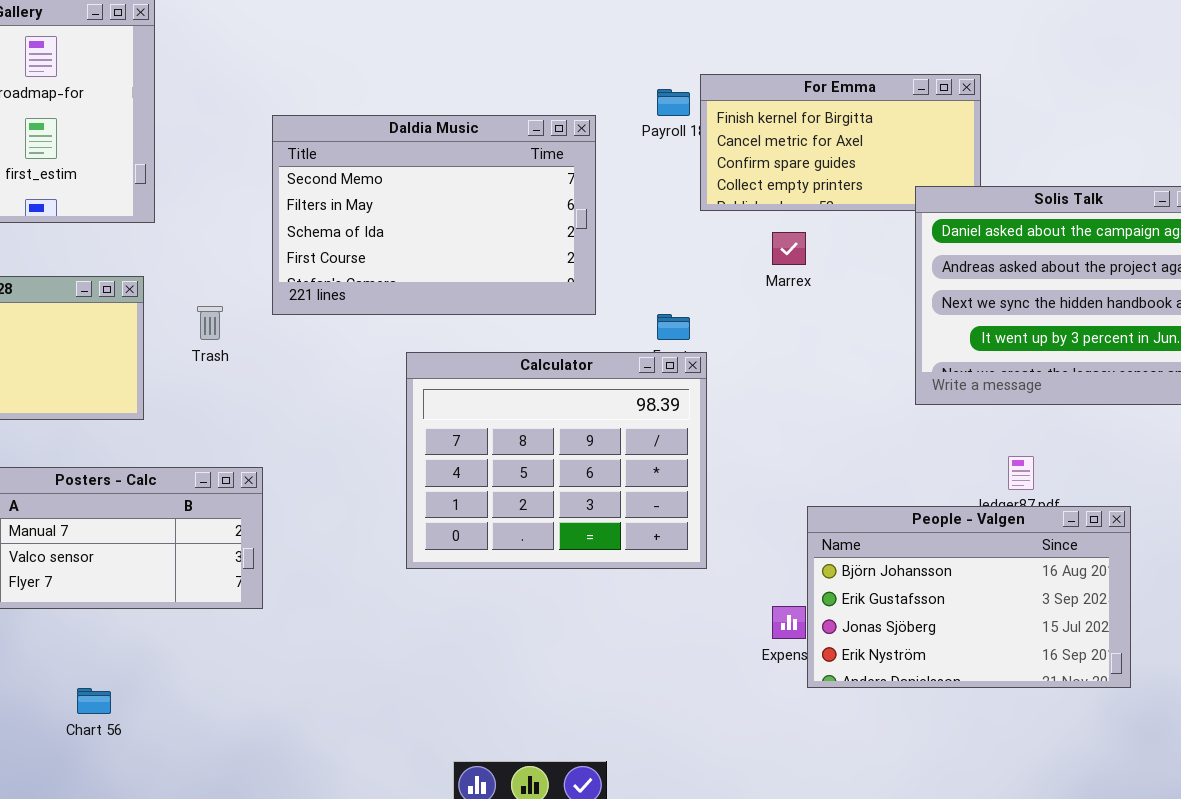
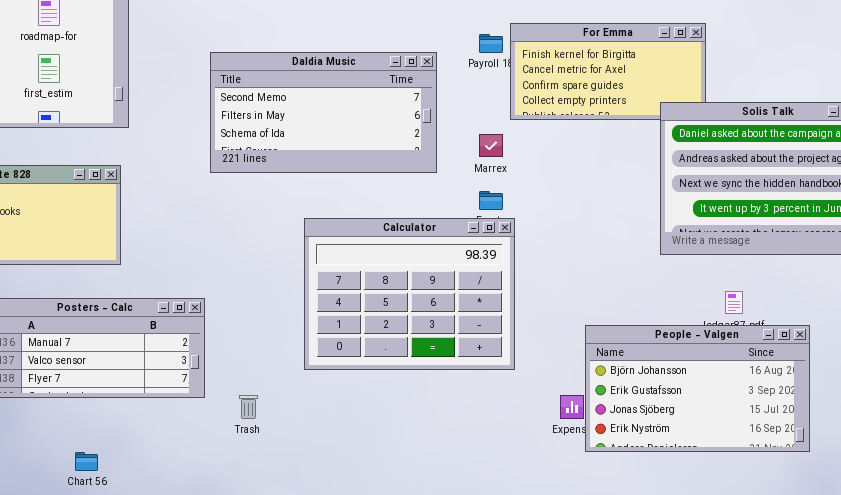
Daldia Music: [272,115,596,315] -> [210,52,437,173], resized
Marrex: [772,232,806,265] -> [479,134,503,157], moved
Trash: [197,306,223,340] -> [239,395,258,419], moved

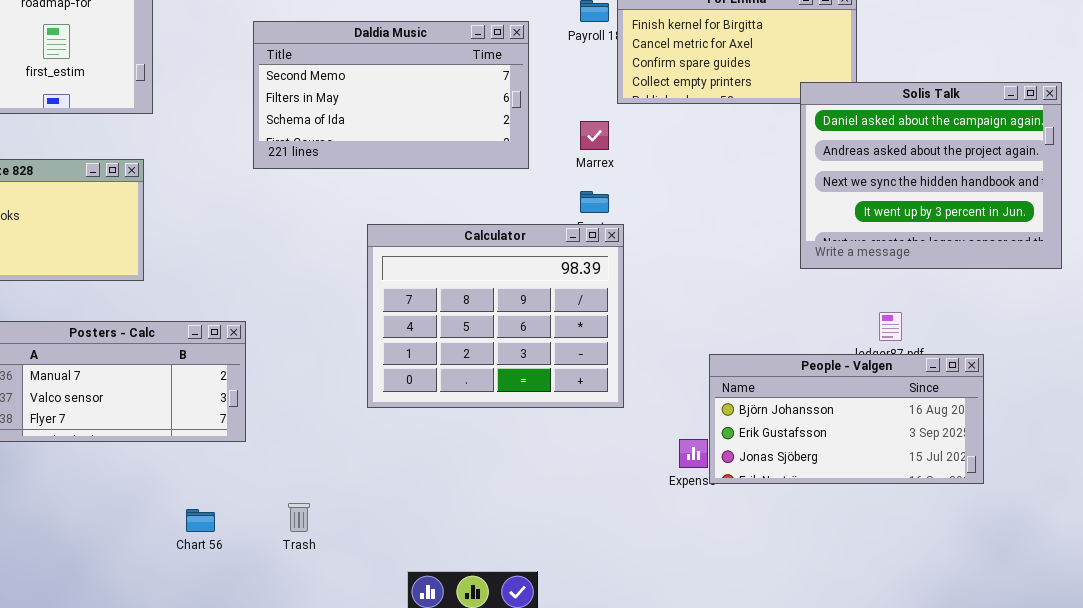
People - Valgen: [585,325,810,452] -> [709,354,984,484], resized
Trash: [239,395,258,419] -> [288,503,310,532], moved
Chart 56: [75,452,98,471] -> [186,509,215,532], moved

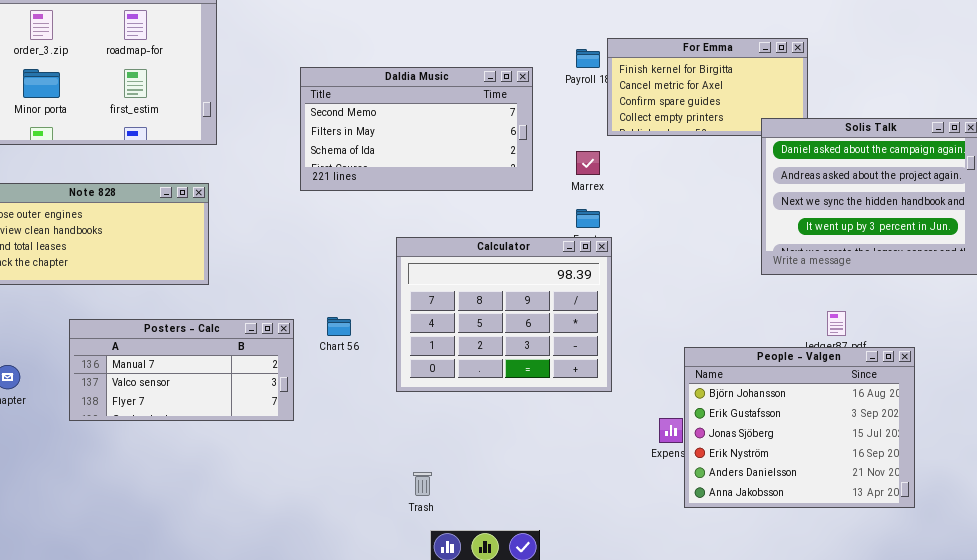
People - Valgen: [709,354,984,484] -> [684,347,915,508], resized
Trash: [288,503,310,532] -> [413,472,432,496], moved
Chart 56: [186,509,215,532] -> [327,317,351,336], moved

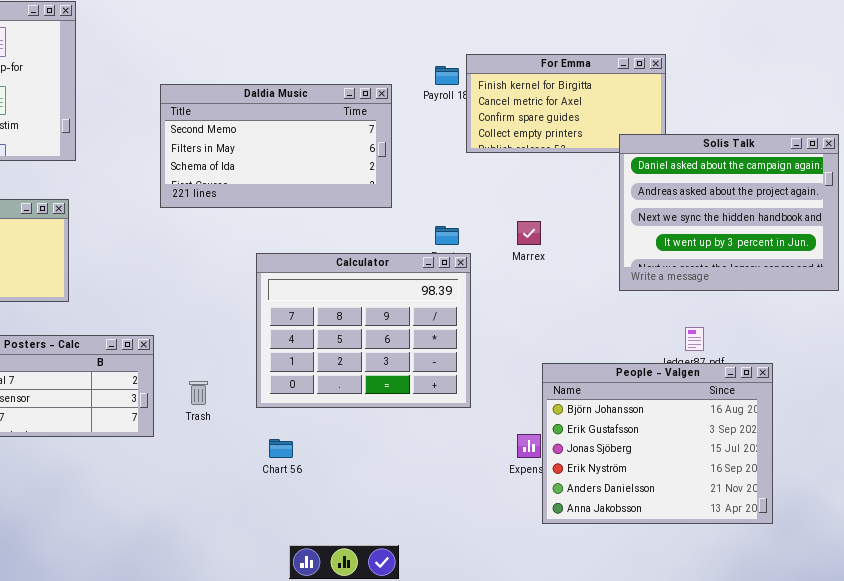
Marrex: [576,151,600,175] -> [517,221,541,245], moved
Chart 56: [327,317,351,336] -> [269,439,293,458], moved
Trash: [413,472,432,496] -> [189,381,208,405], moved

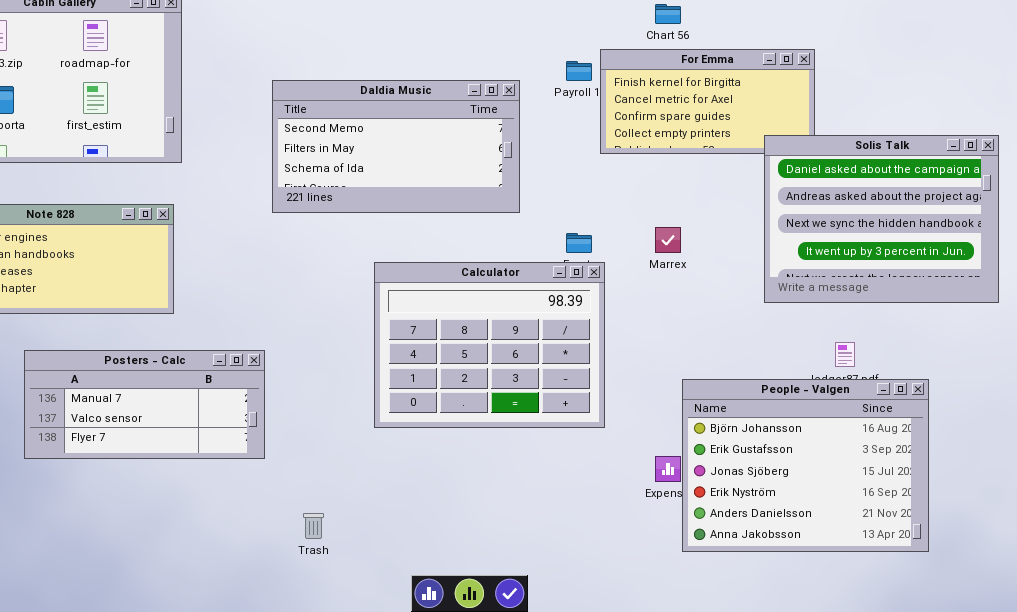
Trash: [189,381,208,405] -> [303,513,324,539], moved
Chart 56: [269,439,293,458] -> [655,4,681,24], moved

